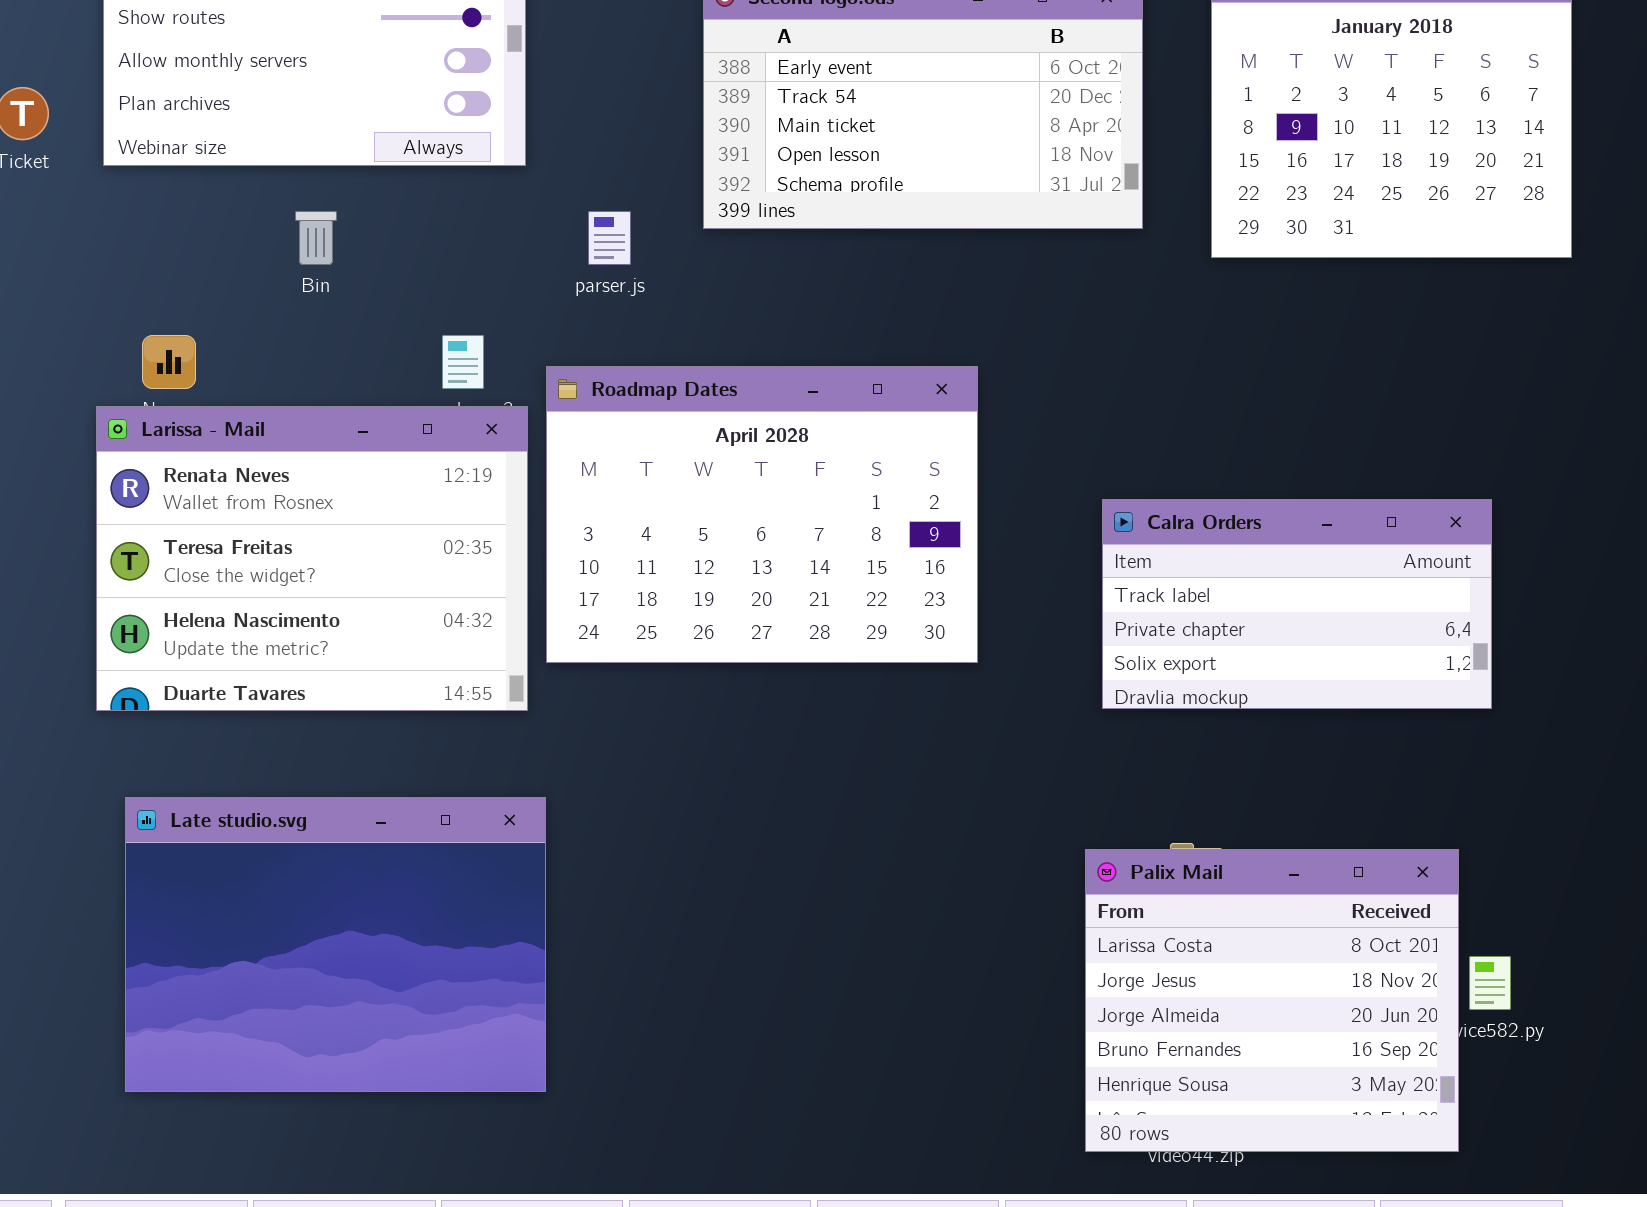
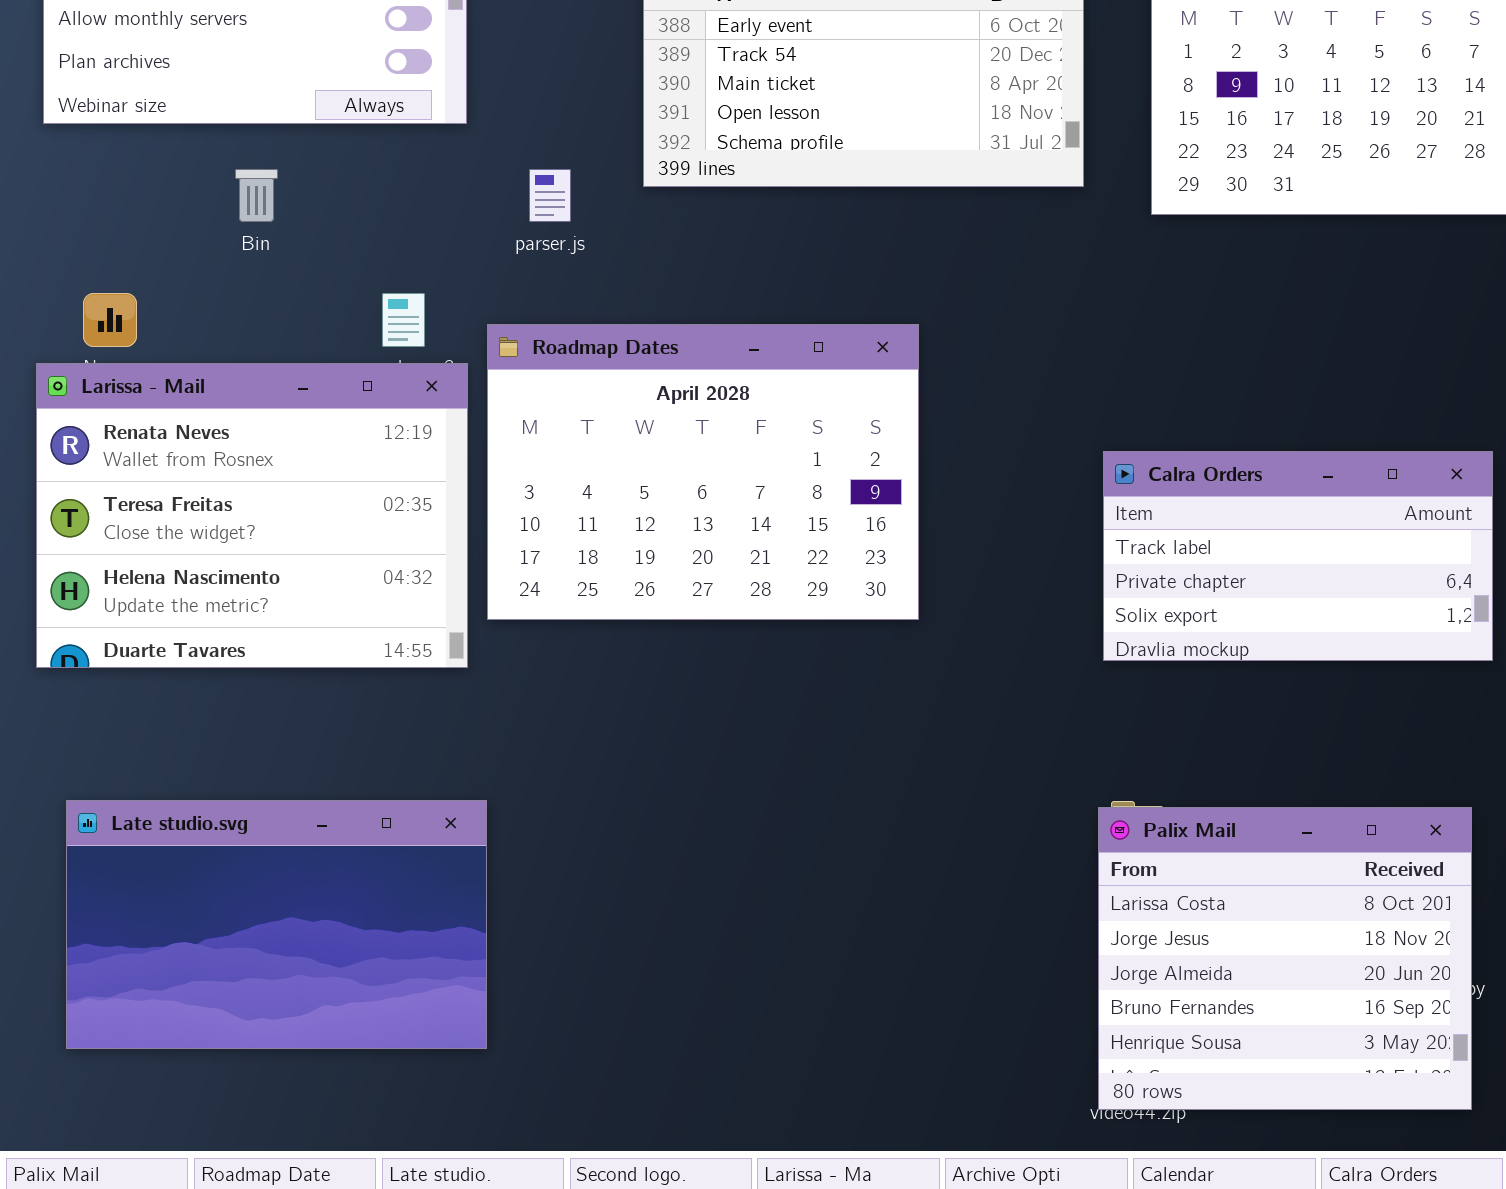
Calra Orders: [1102,499,1492,709] -> [1103,451,1493,661], moved
Late studio.svg: [125,797,546,1092] -> [66,800,487,1049], resized
Palix Mail: [1085,849,1459,1152] -> [1098,807,1472,1110], moved

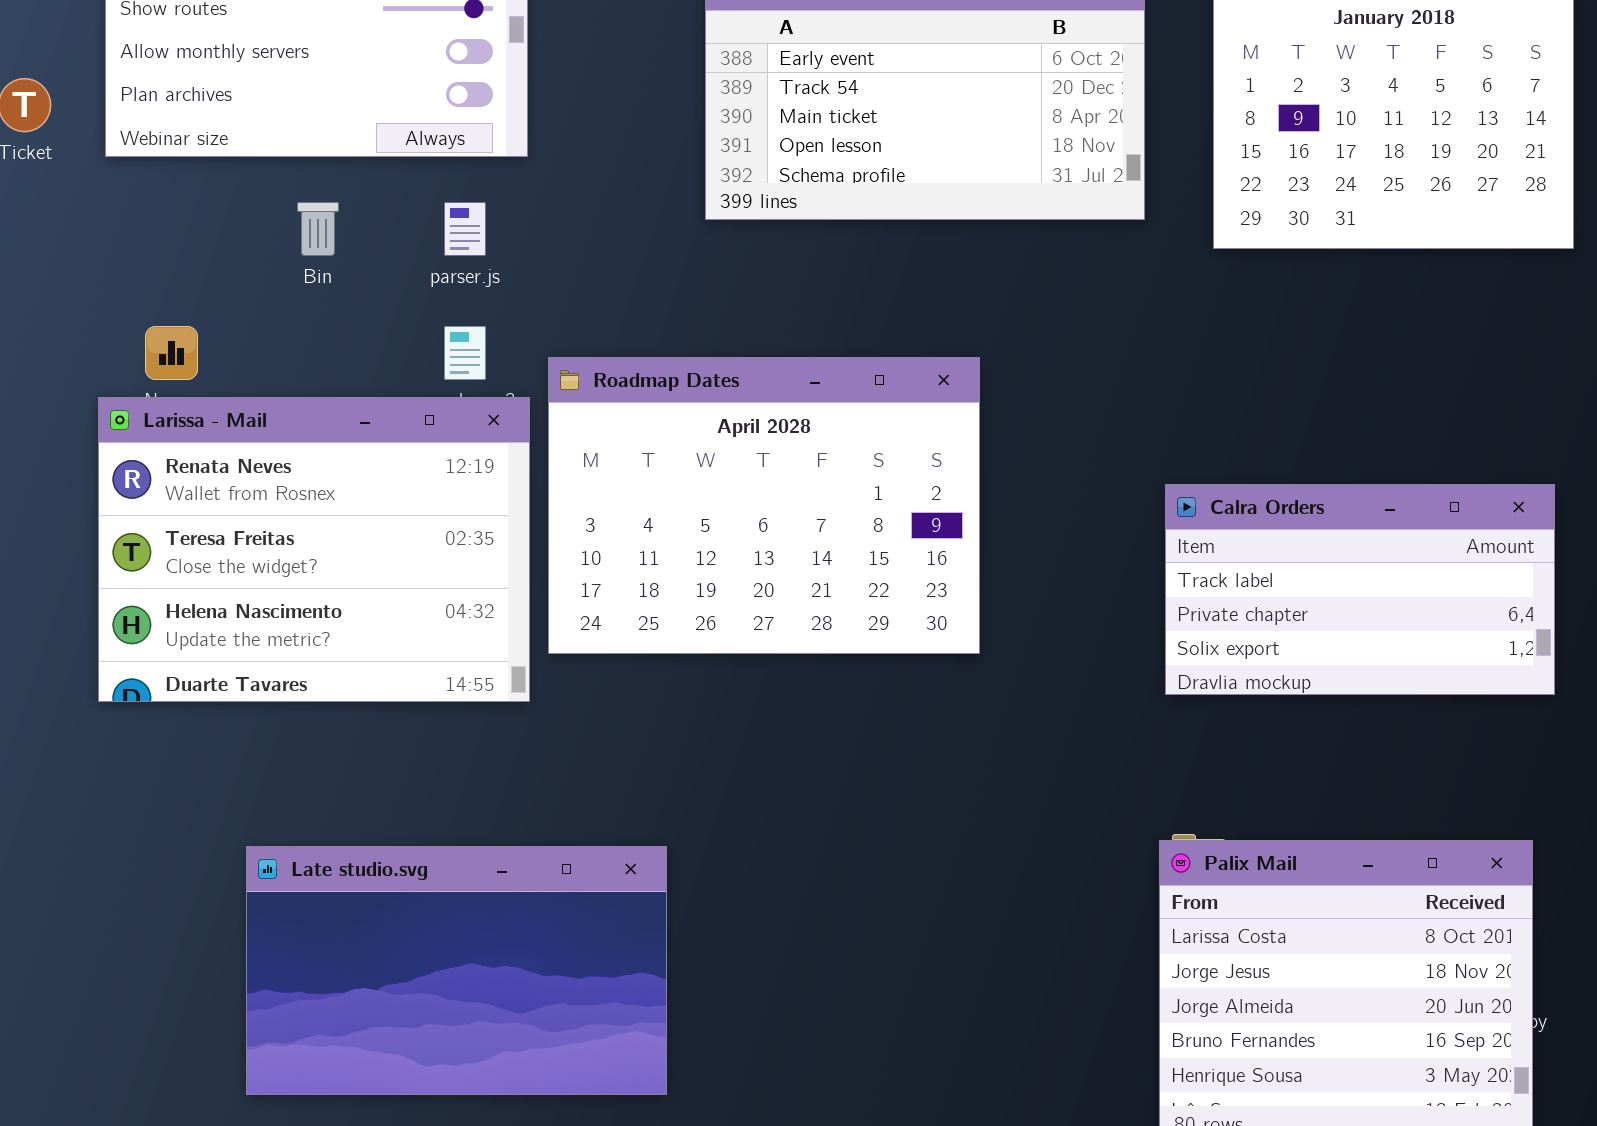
parser.js: [529,169,571,222] -> [444,202,486,256], moved
Late studio.svg: [66,800,487,1049] -> [246,846,667,1095], moved

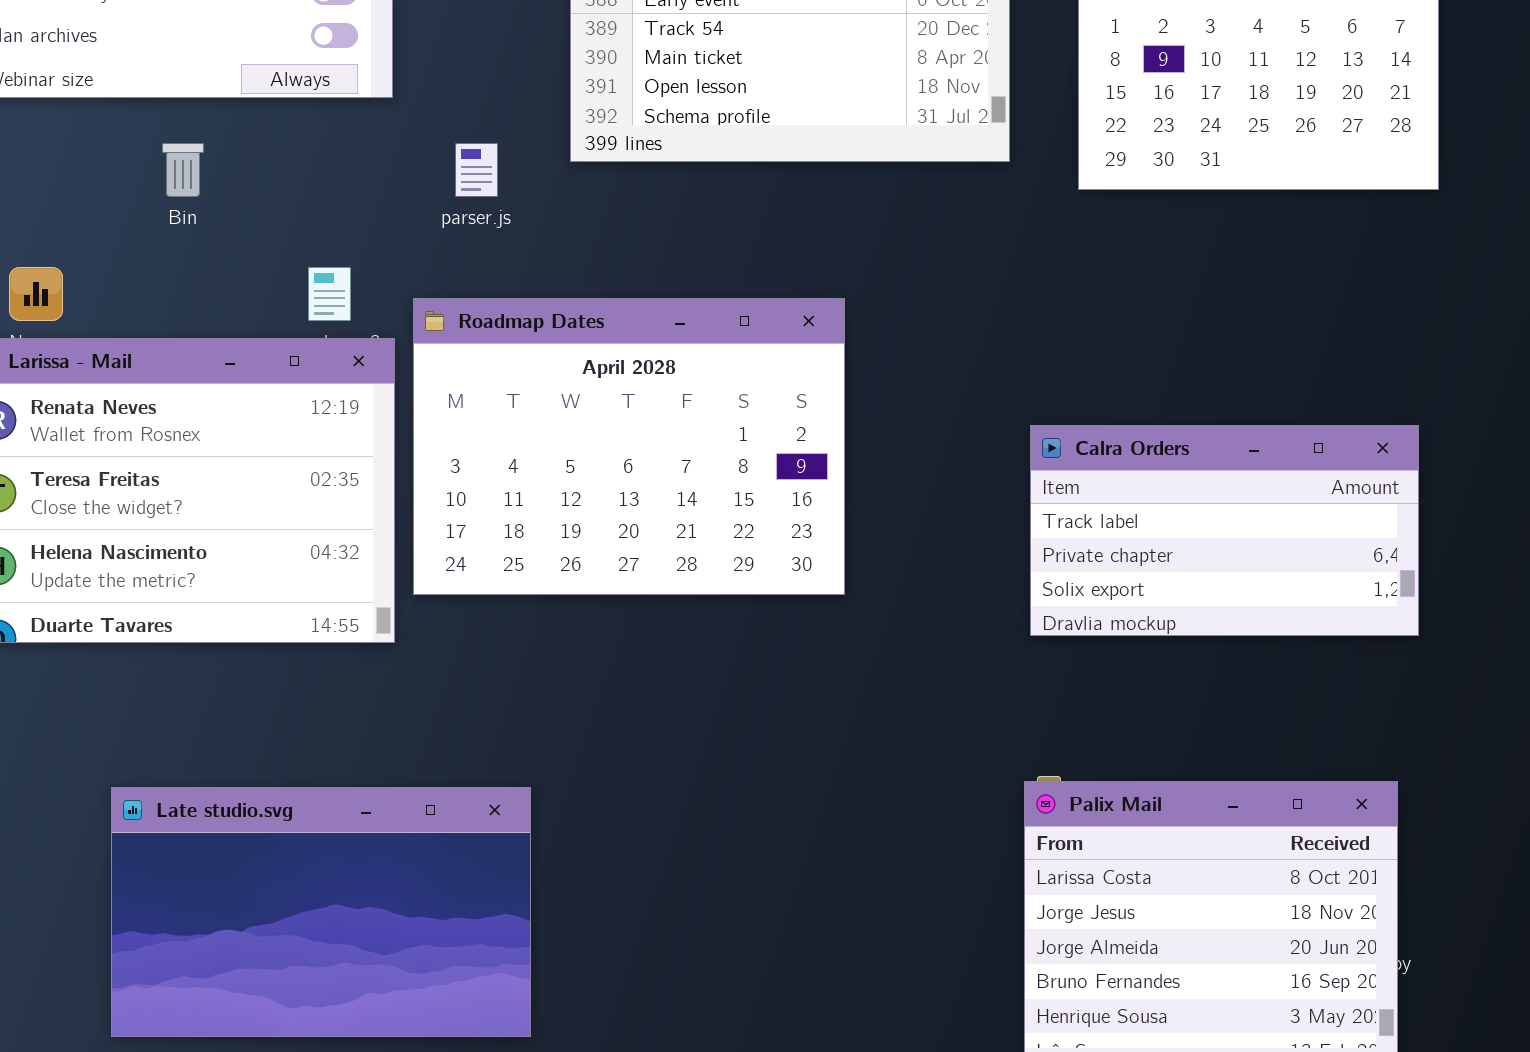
parser.js: [444,202,486,256] -> [455,143,498,197], moved

